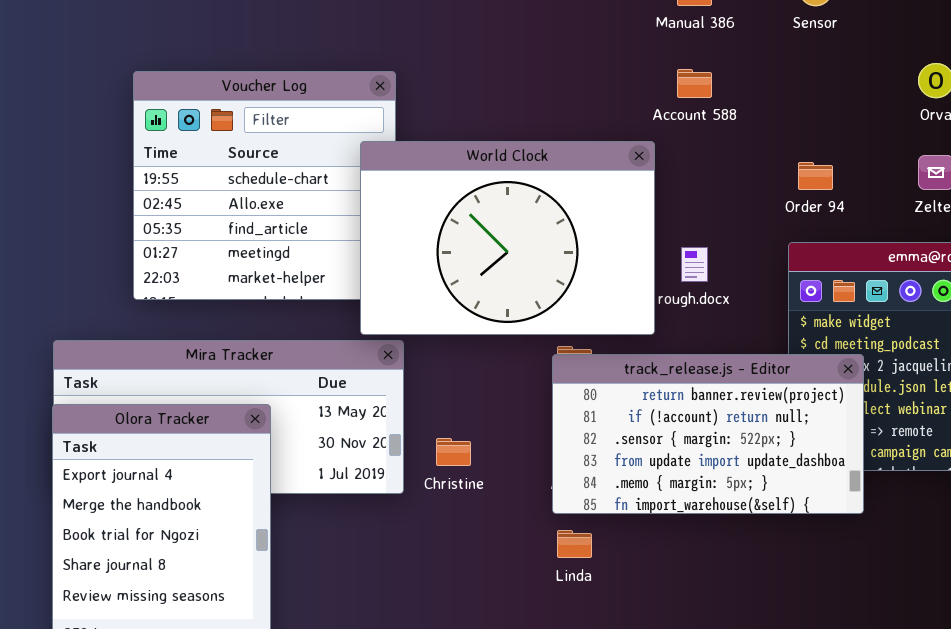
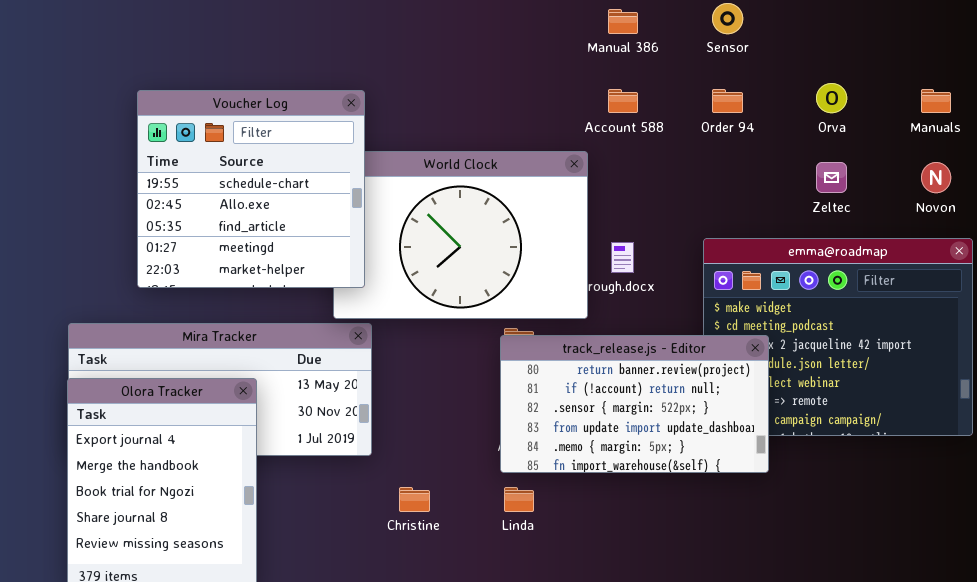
Voucher Log: [133,71,396,300] -> [137,90,365,288], raised
Order 94: [798,162,833,190] -> [712,89,743,113], moved
Christine: [436,438,471,466] -> [399,487,430,512], moved

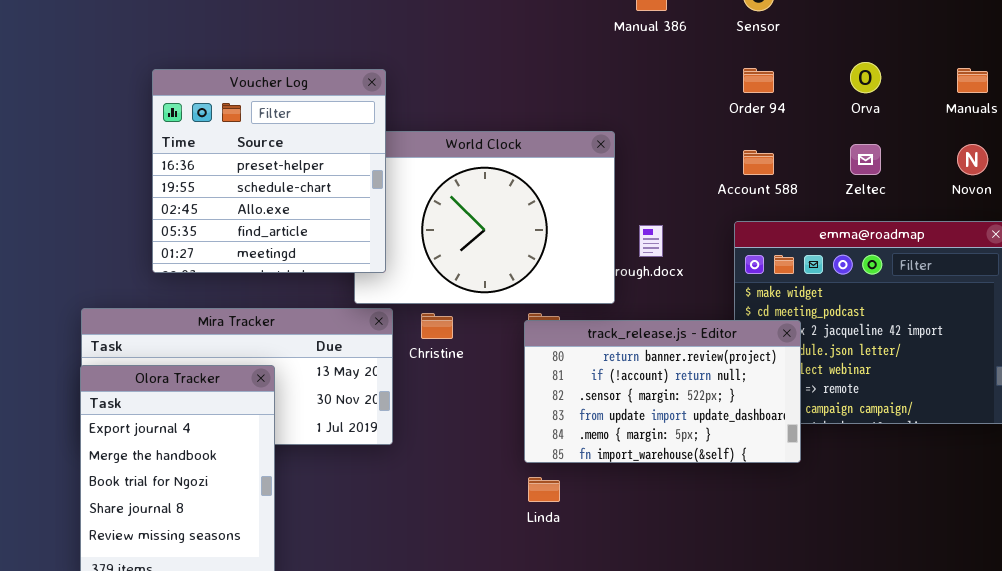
Account 588: [608,89,638,113] -> [743,150,774,175], moved
Voucher Log: [137,90,365,288] -> [152,69,386,273], scrolled up 1 row
Christine: [399,487,430,512] -> [421,313,453,339], moved

